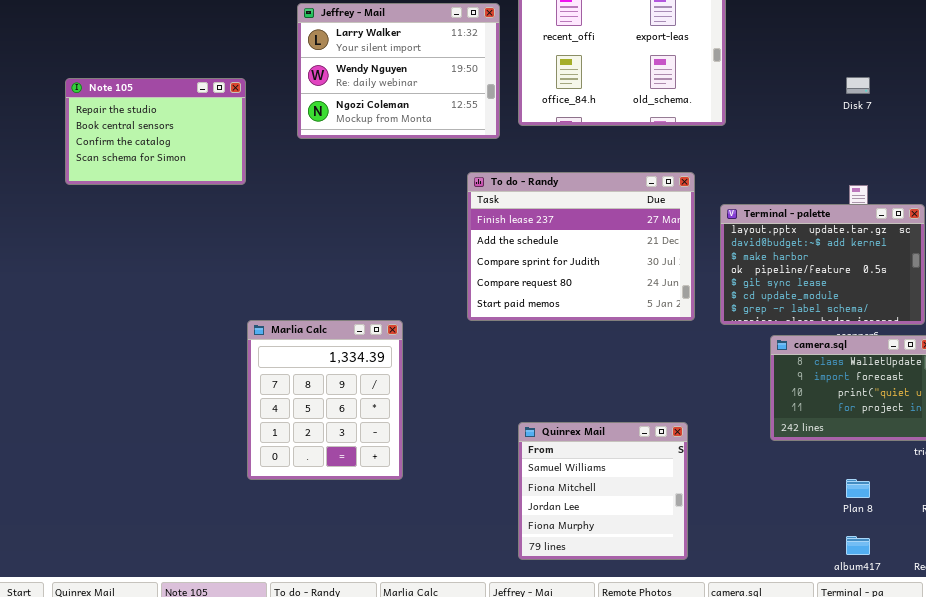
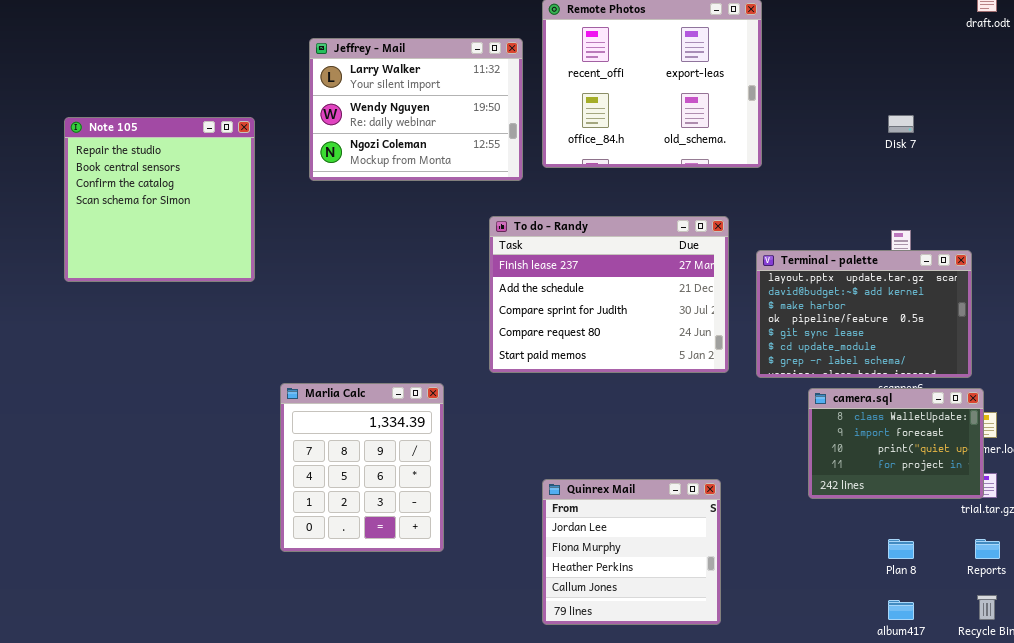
Note 105: [65,78,246,185] -> [64,117,255,282], resized
Marlia Calc: [247,320,403,480] -> [280,383,444,552], moved
Quinrex Mail: [518,422,688,560] -> [542,479,721,625], scrolled down 2 rows

